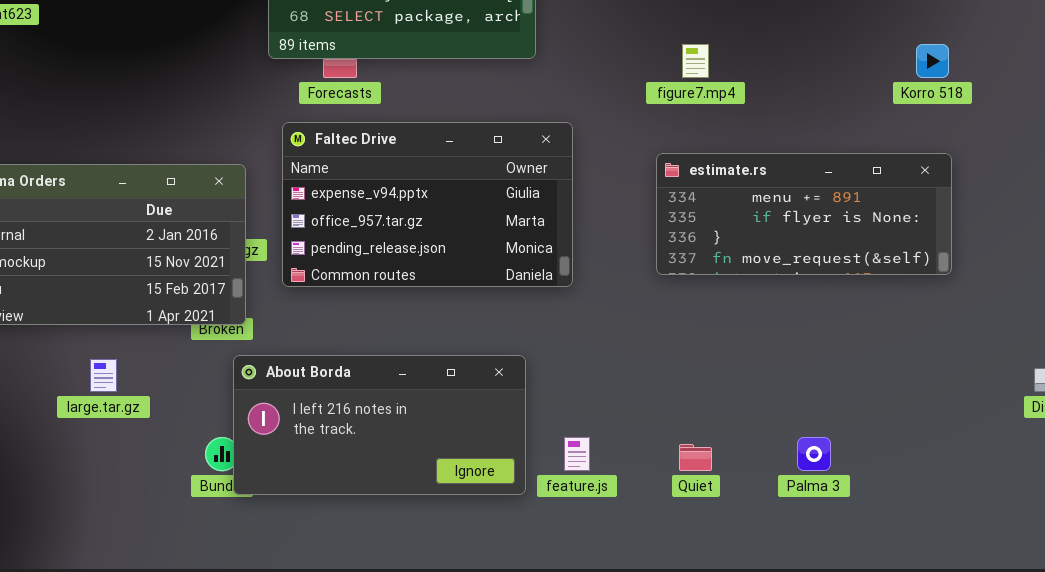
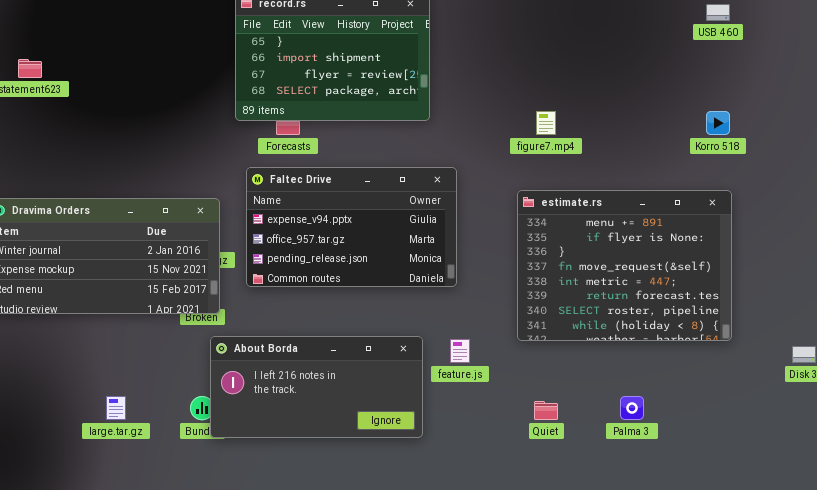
estimate.rs: [656,153,952,275] -> [517,190,732,341], resized
large.tar.gz: [90,359,117,392] -> [106,396,126,420], moved
feature.js: [564,437,590,471] -> [450,339,470,363], moved

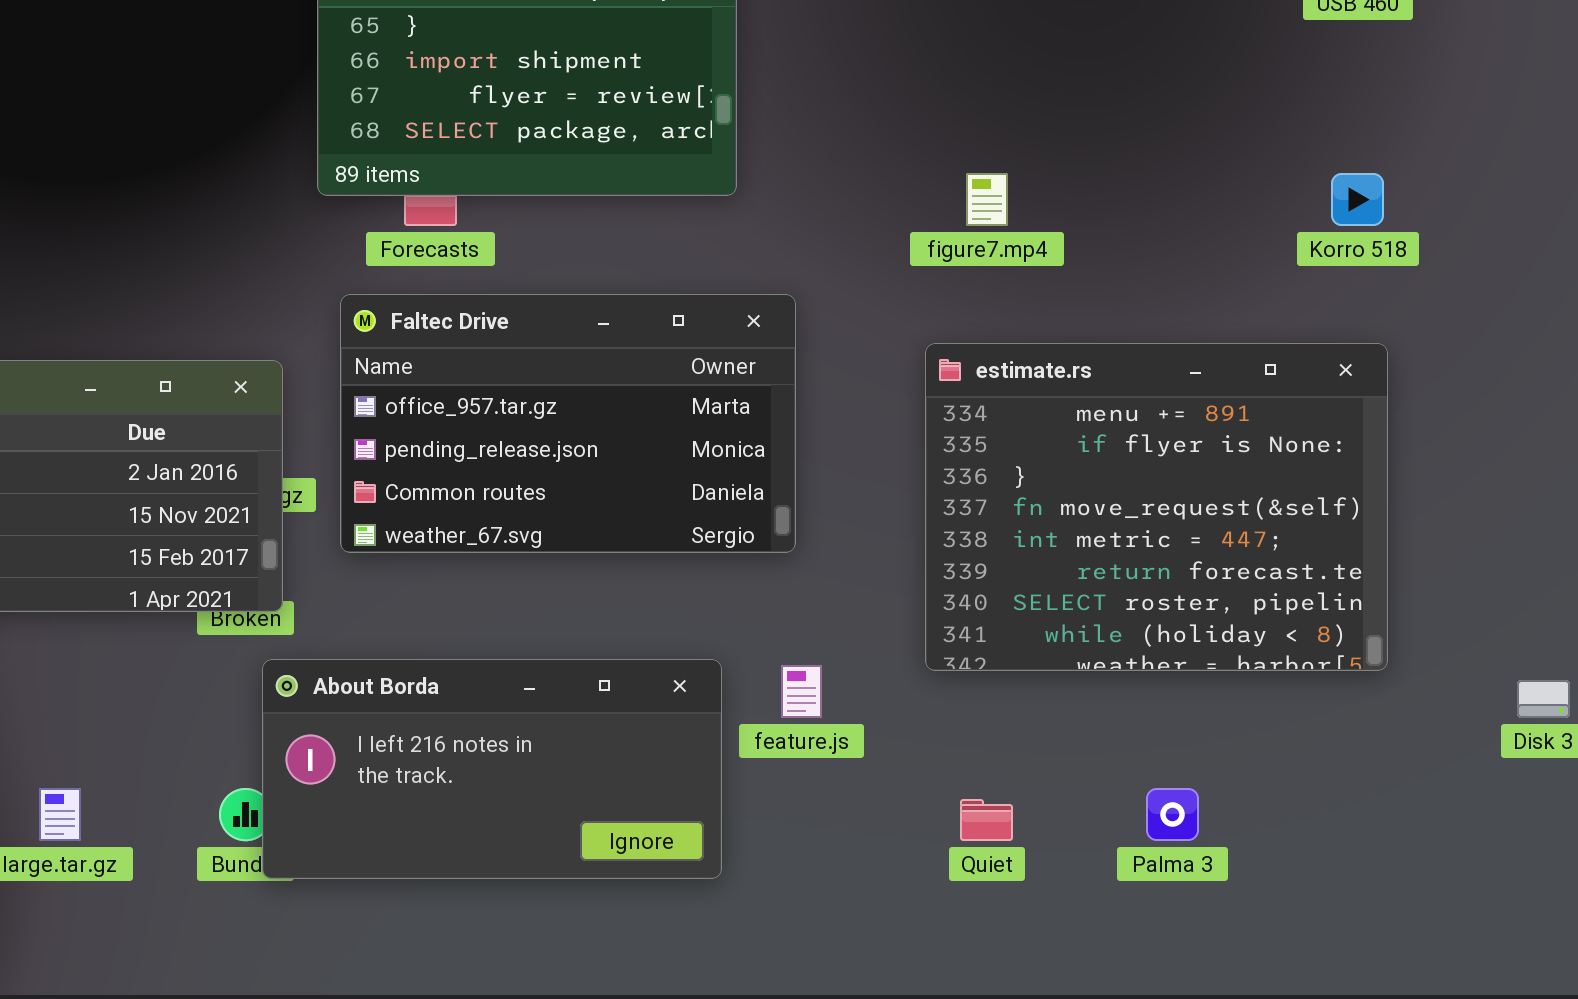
Faltec Drive: [246,167,457,287] -> [340,294,796,553], scrolled down 1 row

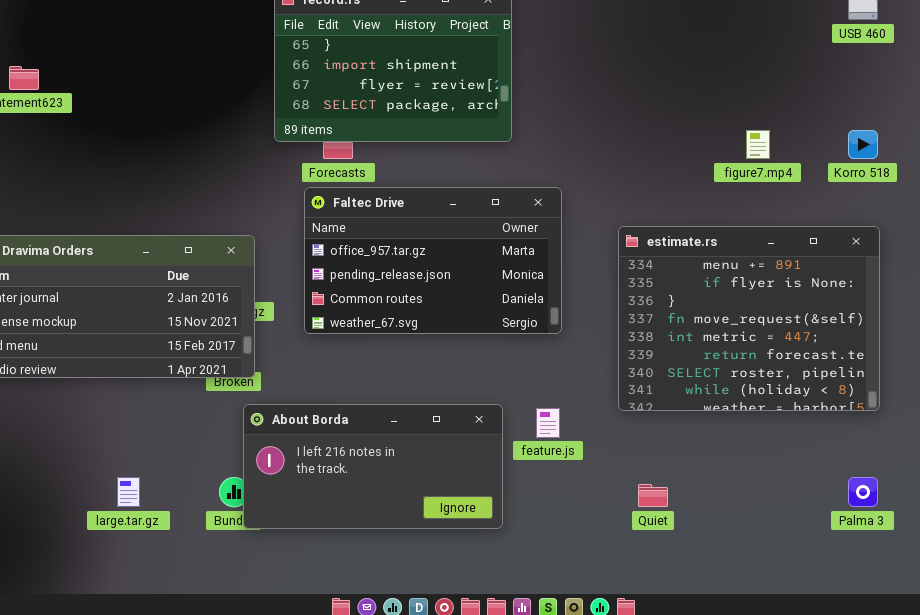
figure7.mp4: [966,173,1008,226] -> [746,130,770,159], moved
Faltec Drive: [340,294,796,553] -> [304,187,562,334], moved
Palma 3: [1146,788,1199,841] -> [848,477,878,507], moved

